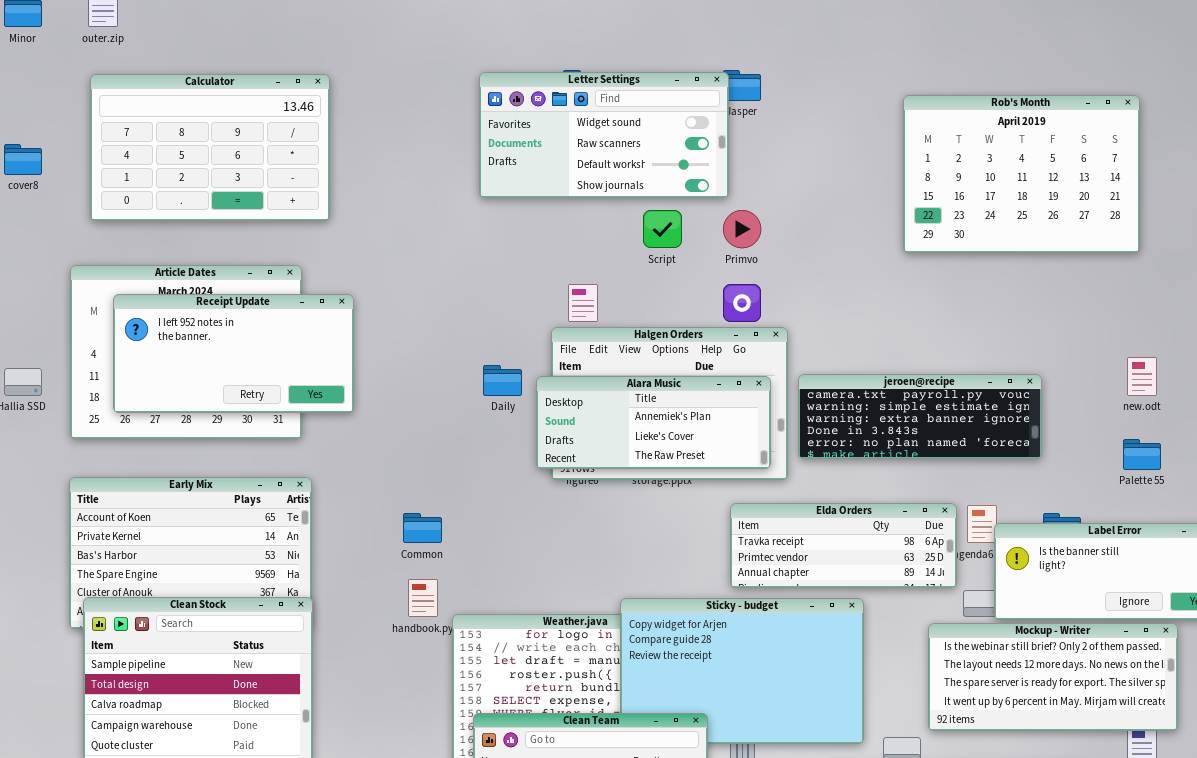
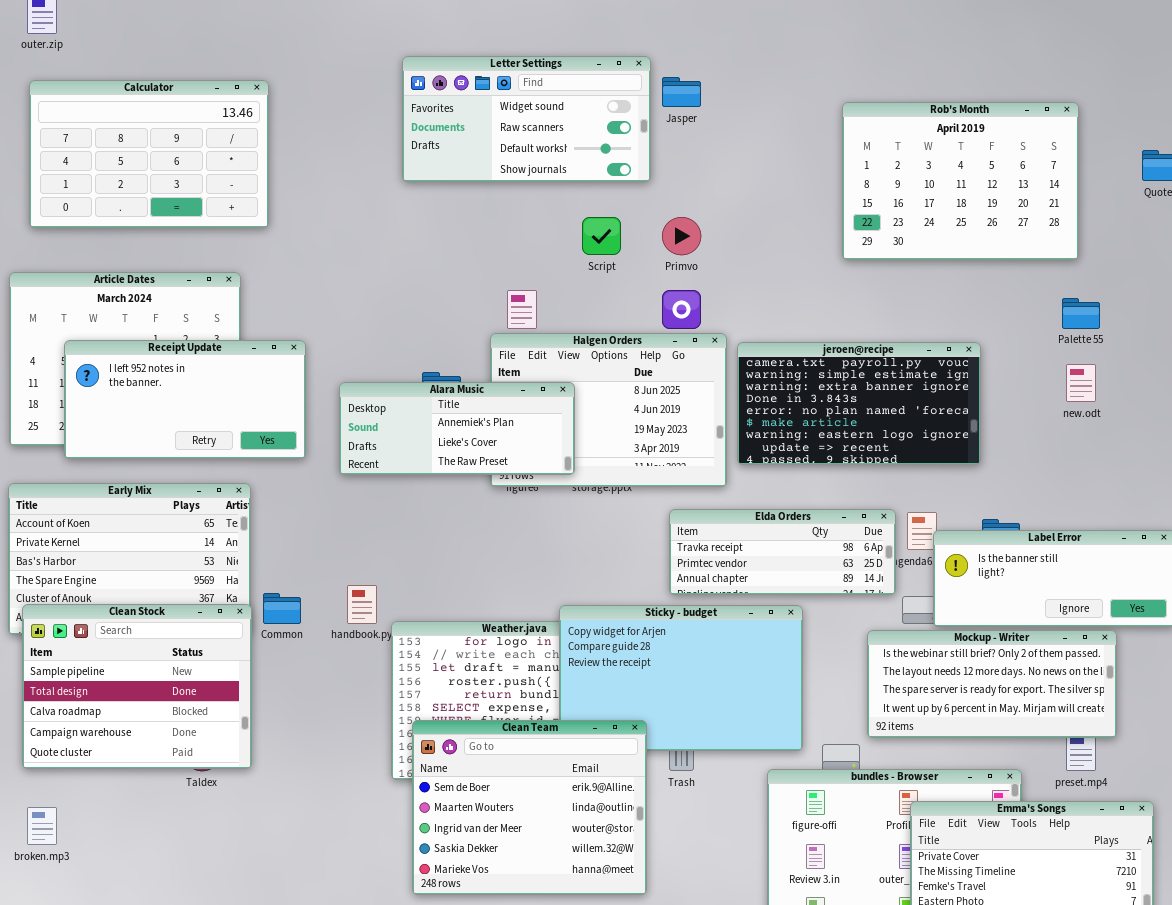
Letter Settings: [479,72,729,198] -> [402,56,651,182], moved
Receipt Update: [113,294,354,413] -> [64,340,306,459], moved
jeroen@recipe: [798,374,1042,459] -> [737,342,981,465], resized
Alara Music: [536,376,771,469] -> [339,382,575,475], moved
Palette 55: [1123,439,1161,470] -> [1062,298,1100,329], moved
Common: [403,513,442,543] -> [263,593,301,624], moved

